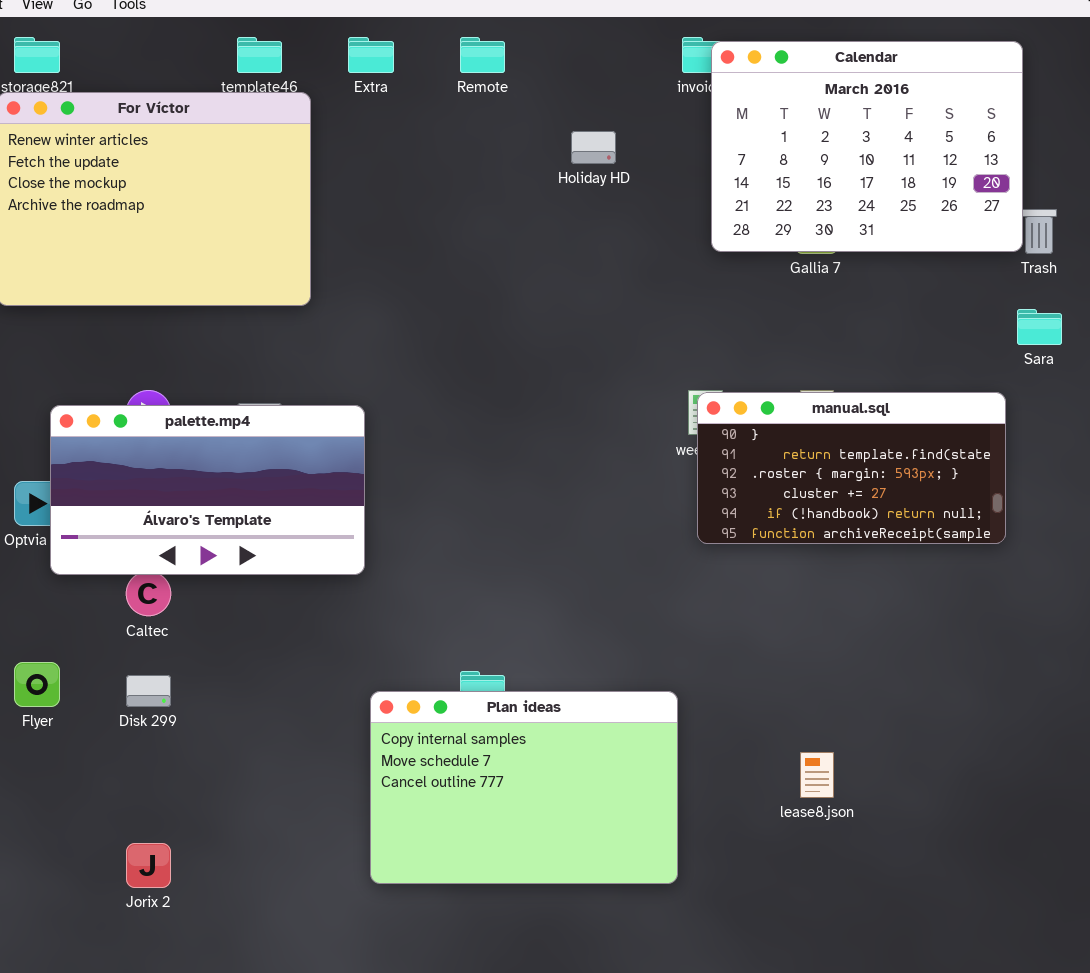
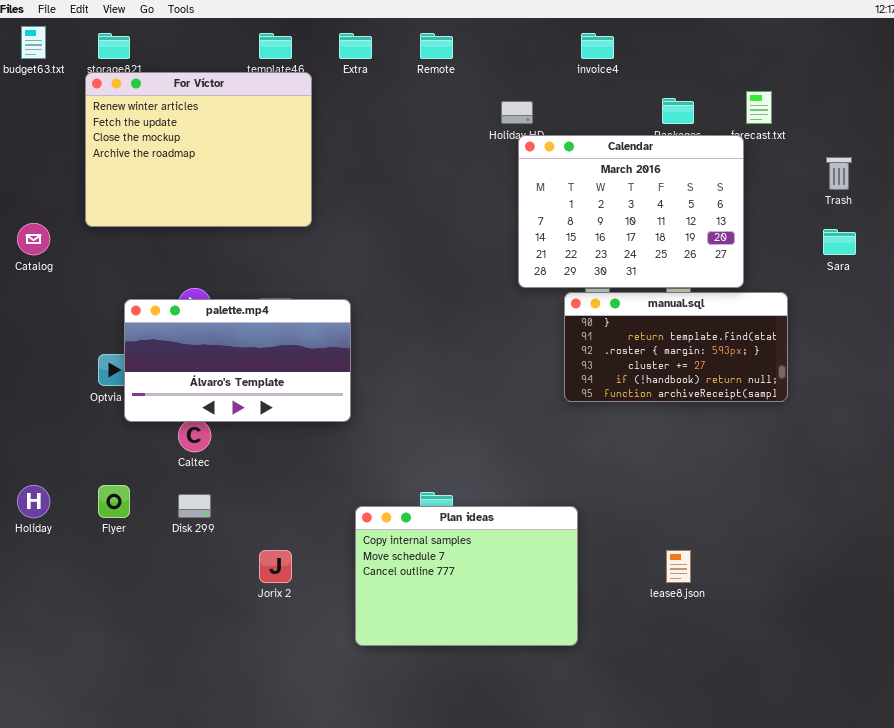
Calendar: [711,41,1023,252] -> [518,135,744,288], moved
manual.sql: [697,392,1006,544] -> [564,292,788,402], moved
Jorix 2: [126,843,171,888] -> [259,550,292,583], moved

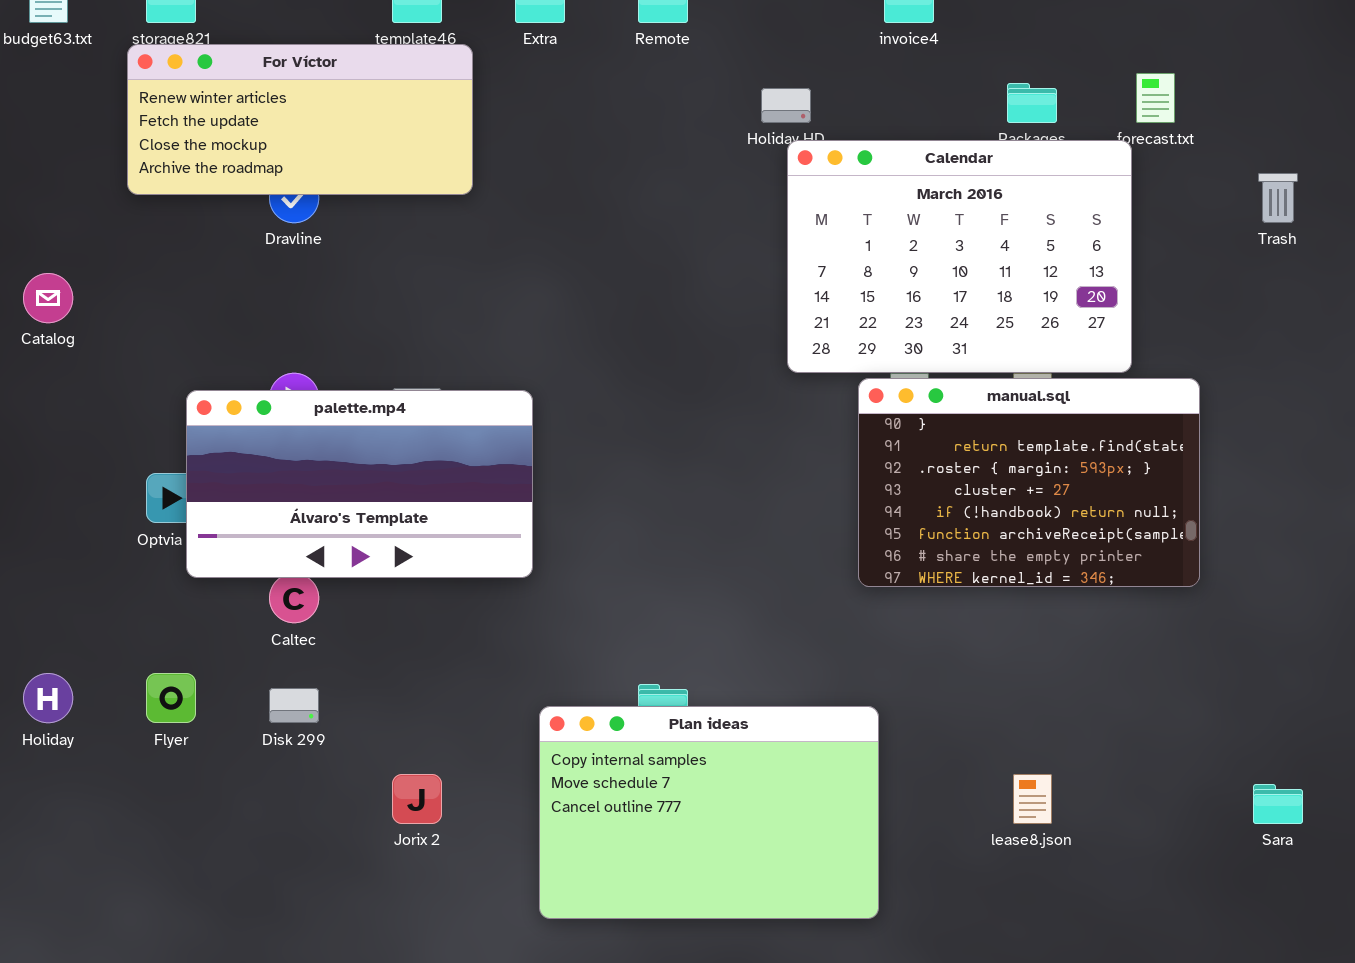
For Víctor: [85,72,312,227] -> [127,44,473,195], resized
Sara: [823,229,856,255] -> [1253,784,1303,824], moved
manual.sql: [564,292,788,402] -> [858,378,1200,587], resized

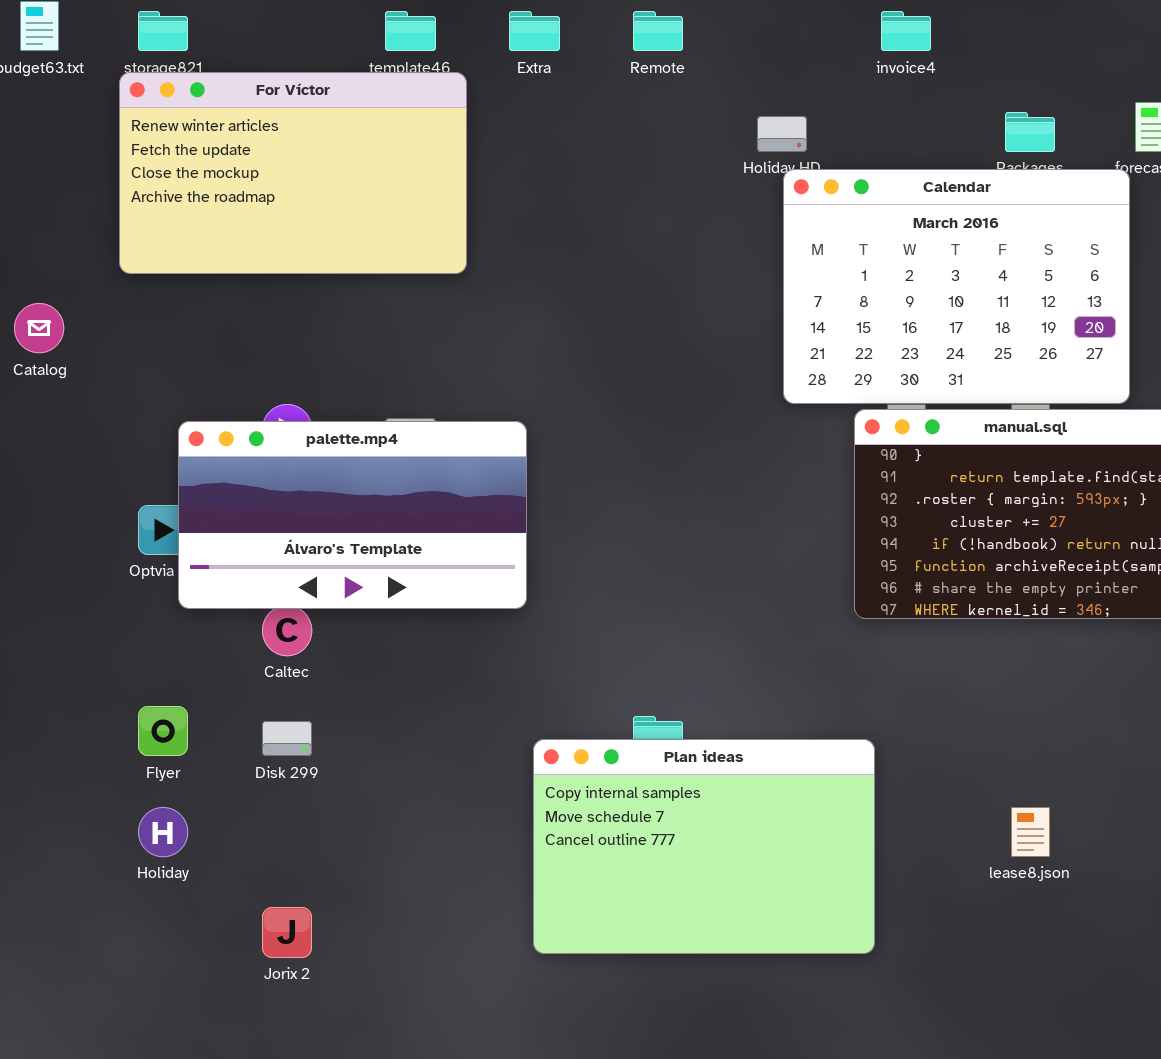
For Víctor: [127,44,473,195] -> [119,72,467,274], resized
Holiday: [23,673,73,723] -> [138,807,188,857], moved
Jorix 2: [392,774,442,824] -> [262,907,312,958], moved

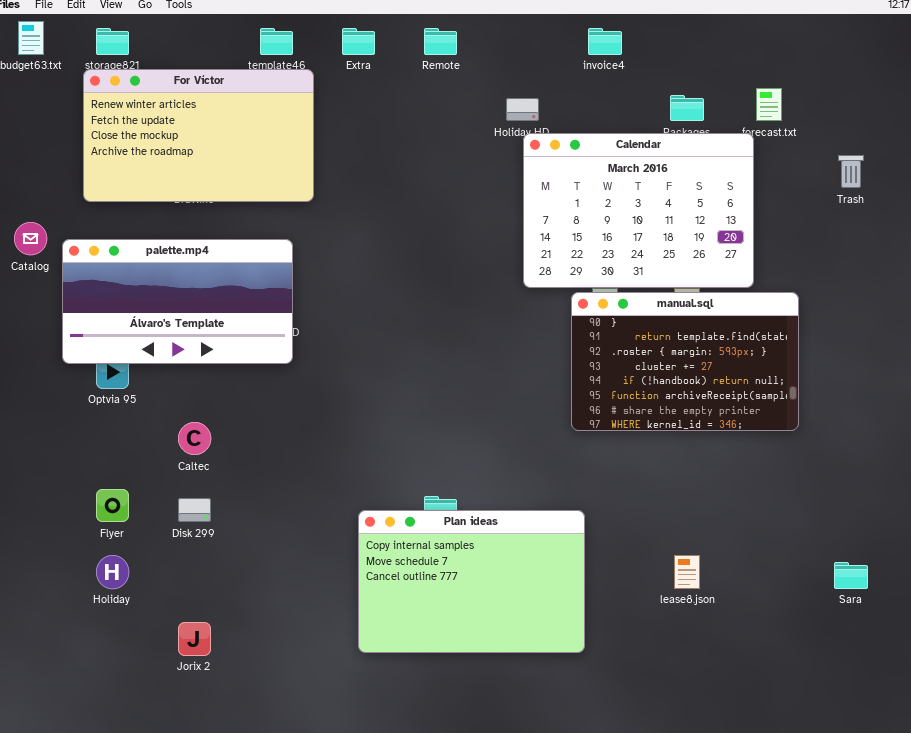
palette.mp4: [178,421,527,609] -> [62,239,293,364], moved

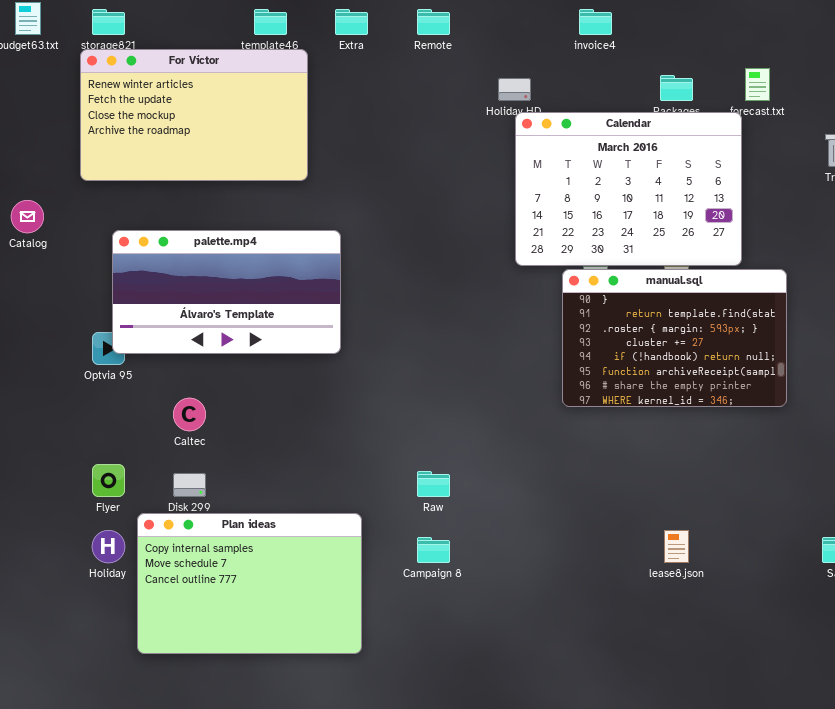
palette.mp4: [62,239,293,364] -> [112,230,341,354], moved
Plan ideas: [358,510,585,653] -> [137,513,362,654], moved

